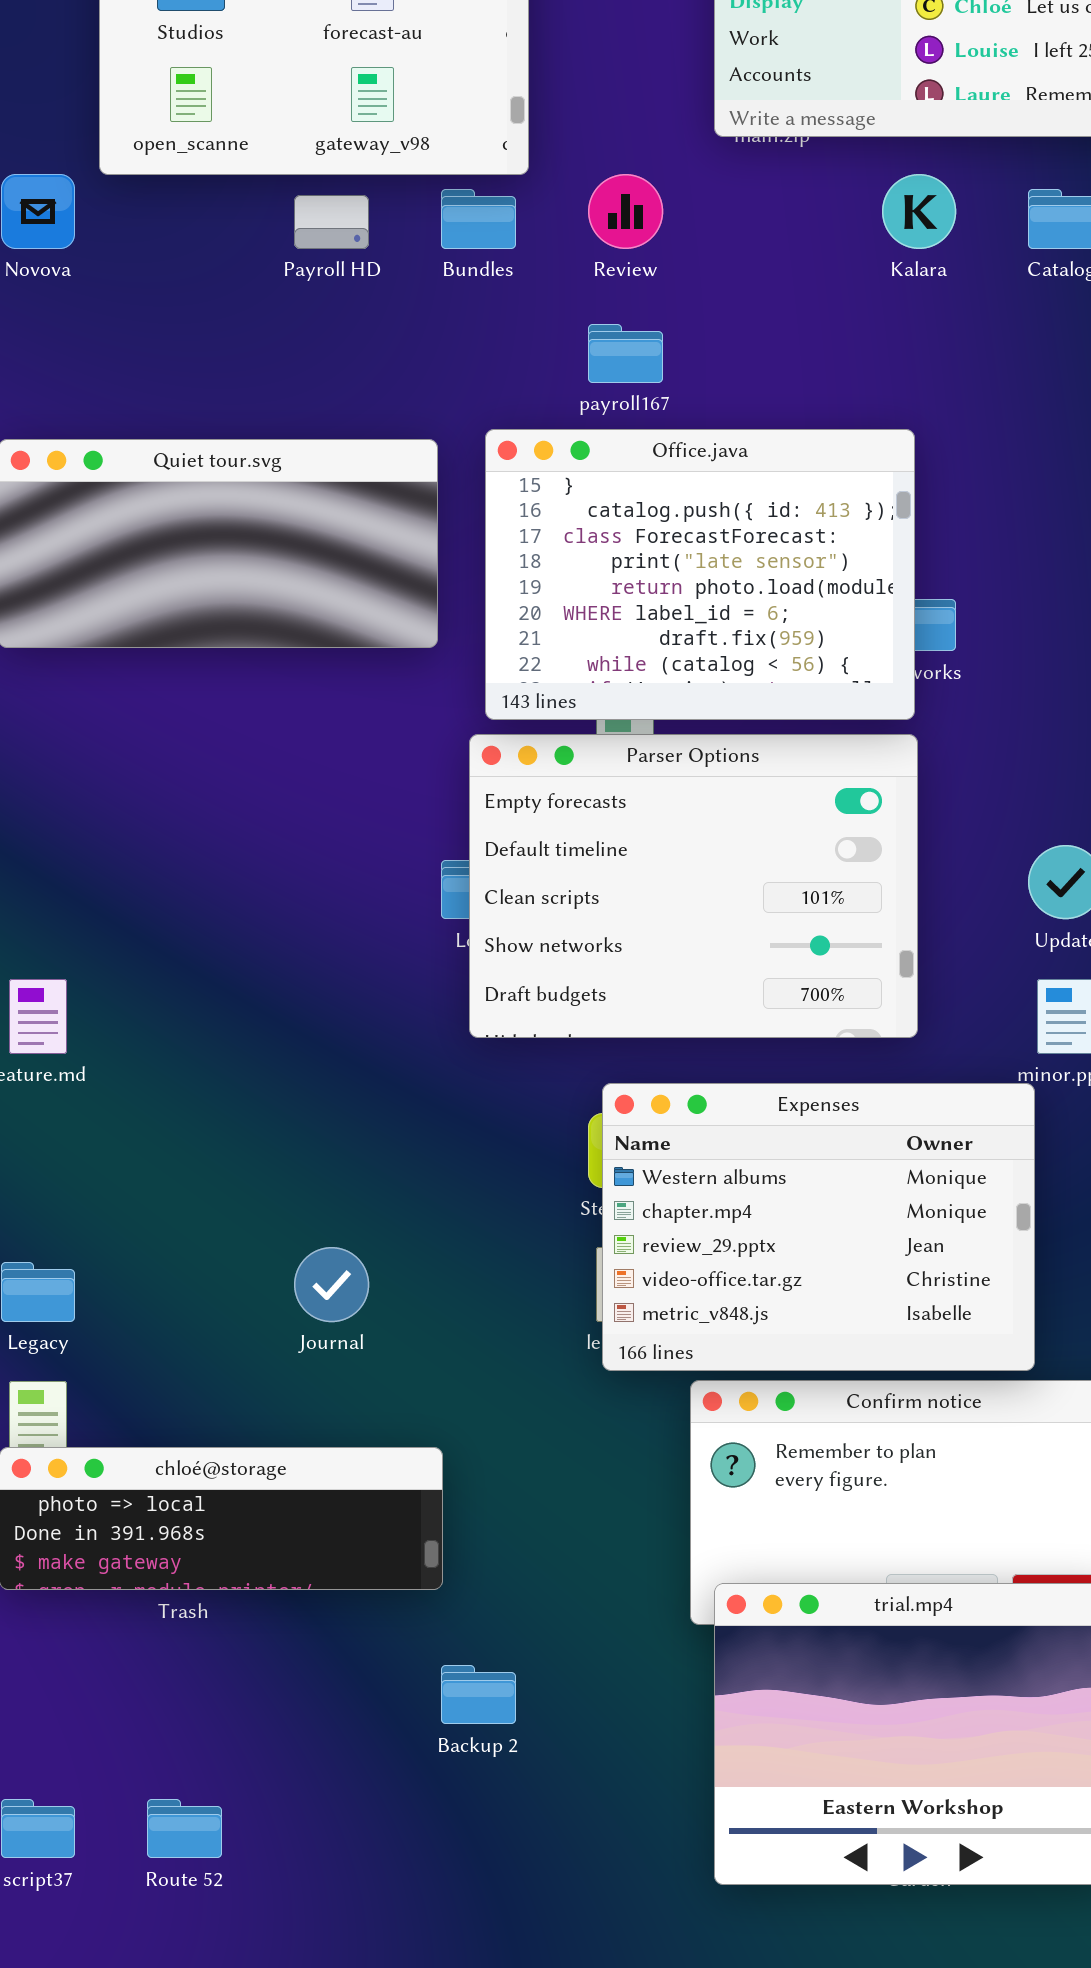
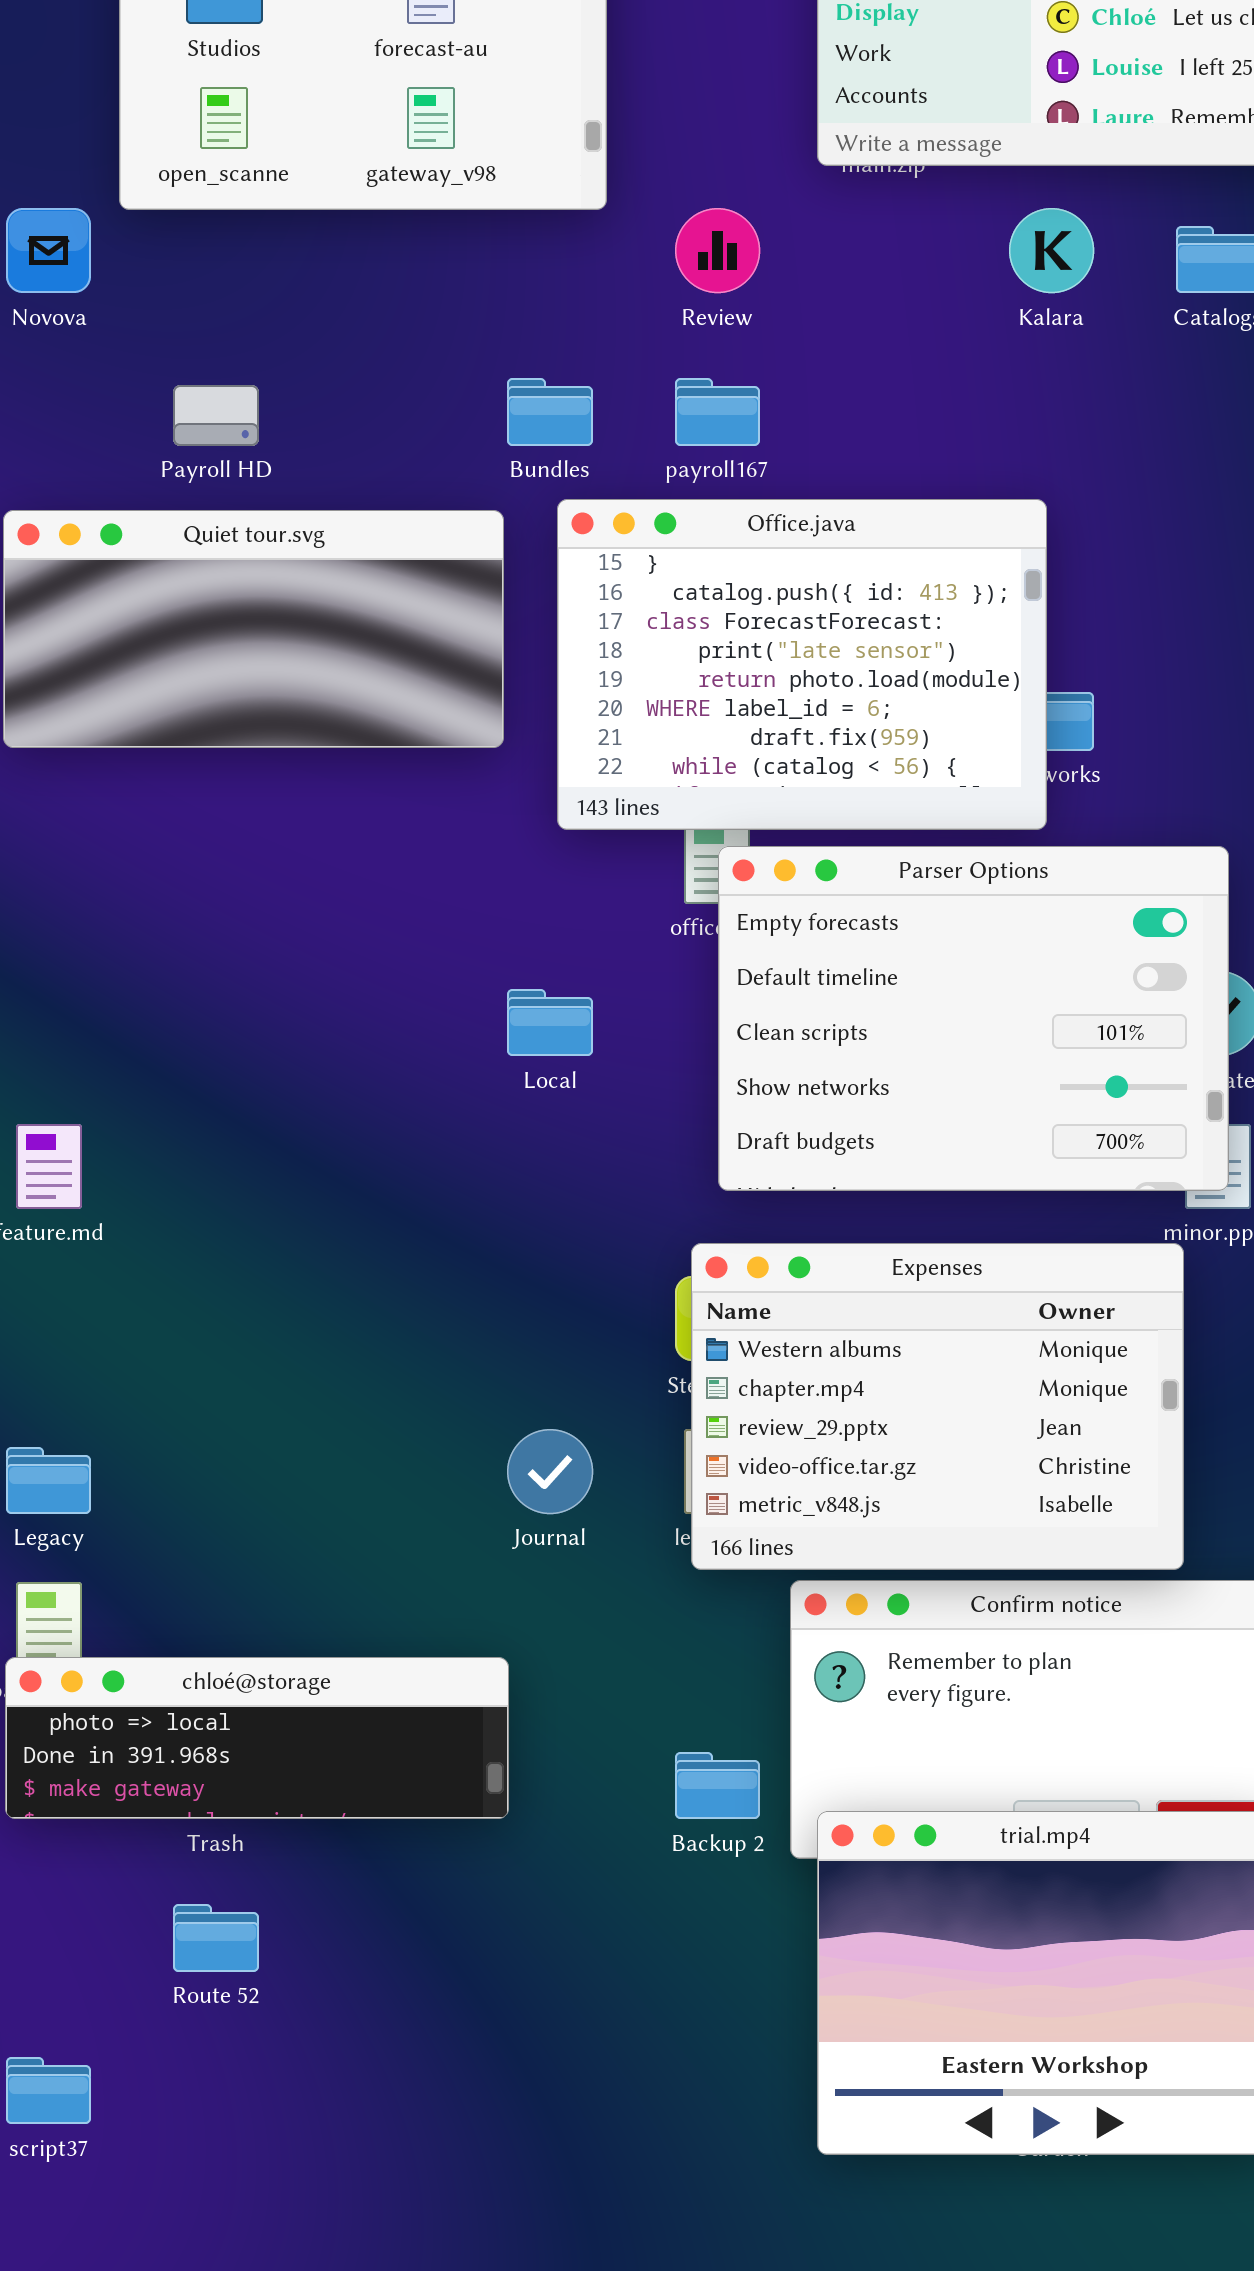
Bundles: [441,189,516,249] -> [507,378,593,446], moved
Payroll HD: [294,195,369,249] -> [173,385,259,446], moved
Parser Options: [469,734,918,1038] -> [718,846,1229,1191], moved
Journal: [294,1247,369,1322] -> [507,1429,593,1514], moved
Backup 2: [441,1665,516,1724] -> [675,1752,760,1819], moved
Route 52: [147,1799,222,1858] -> [173,1904,259,1972], moved

